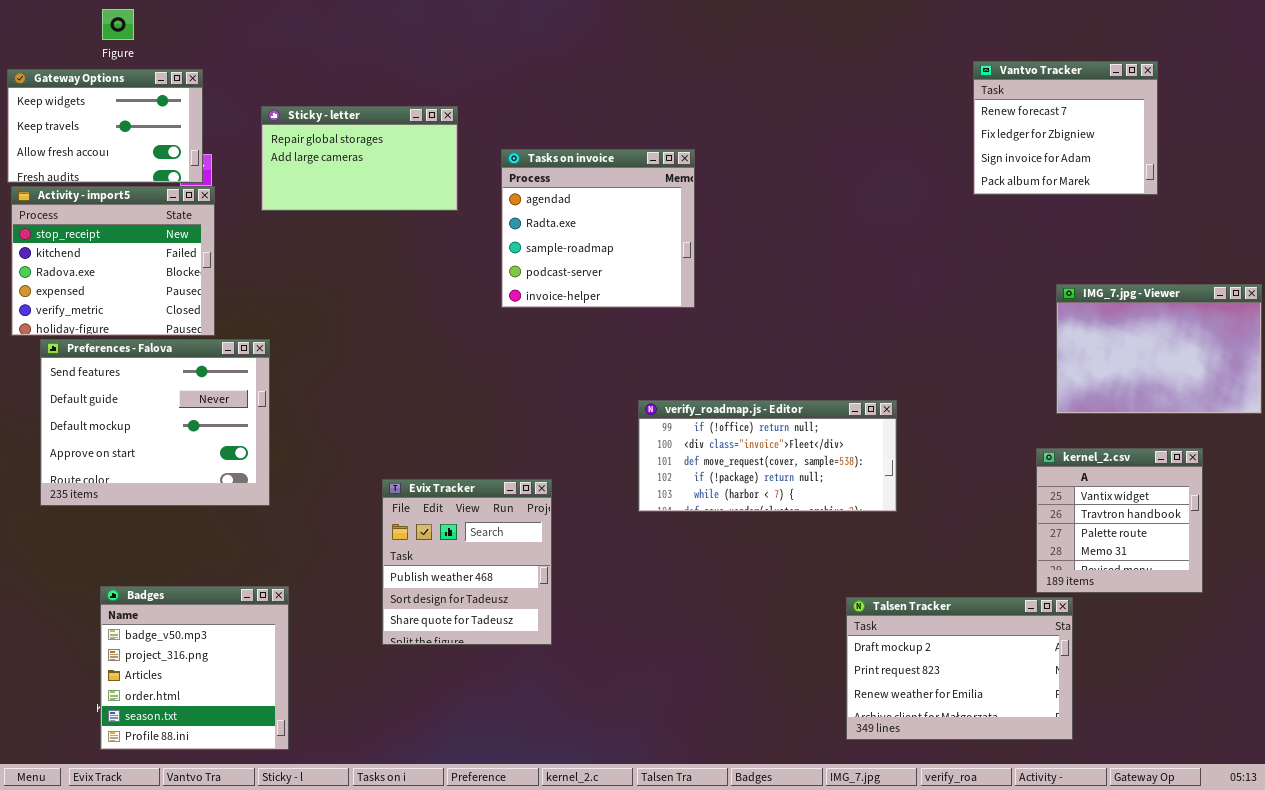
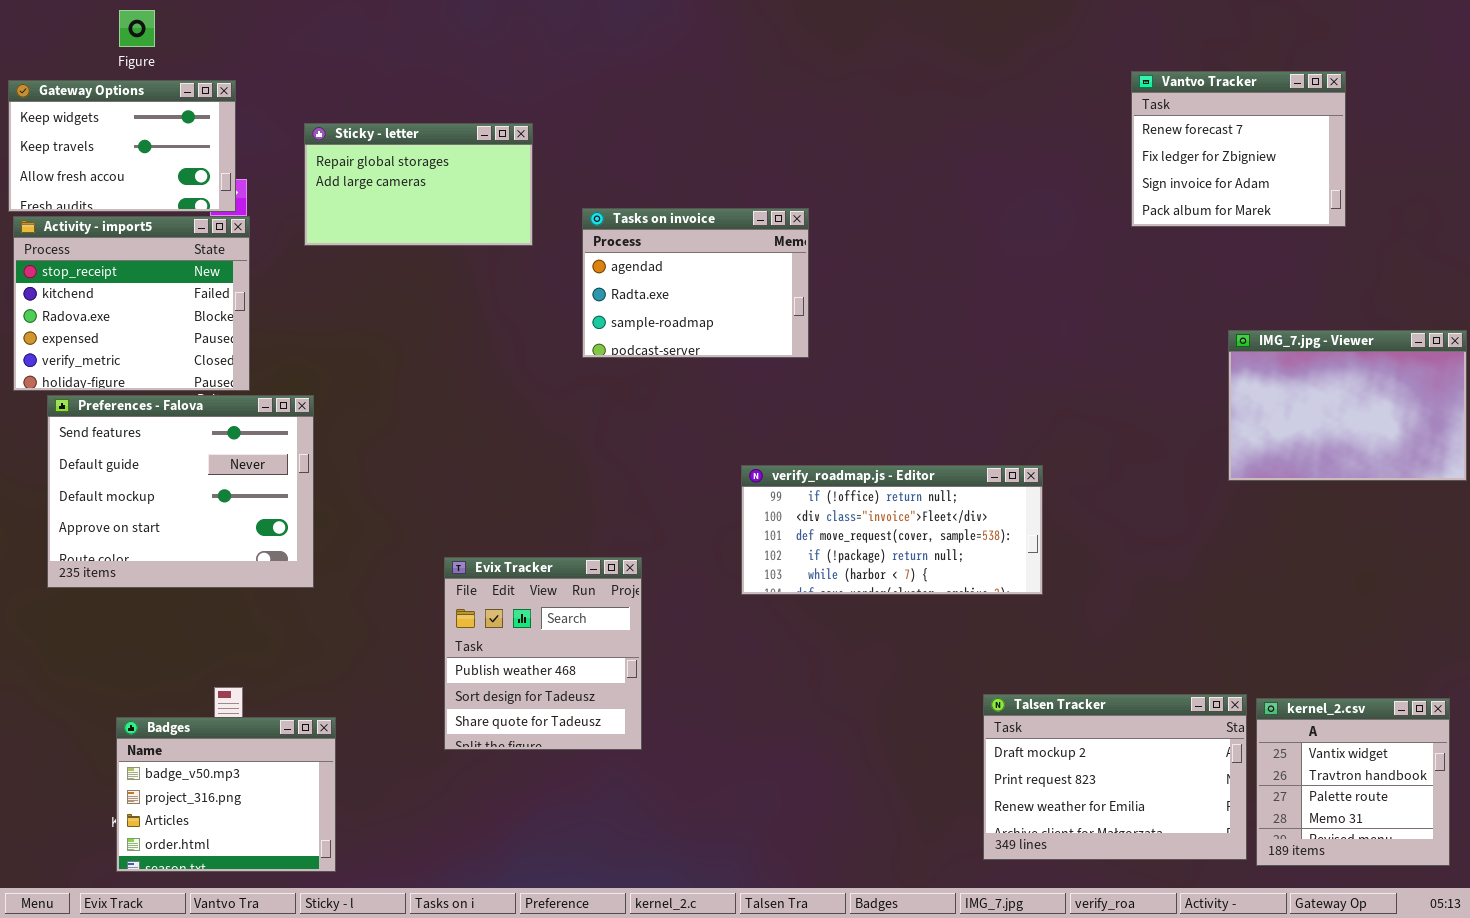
Tasks on invoice: [501,149,695,308] -> [582,208,809,358], resized
kernel_2.csv: [1036,448,1203,593] -> [1256,698,1450,866], moved
Badges: [100,586,289,750] -> [116,717,336,872], resized

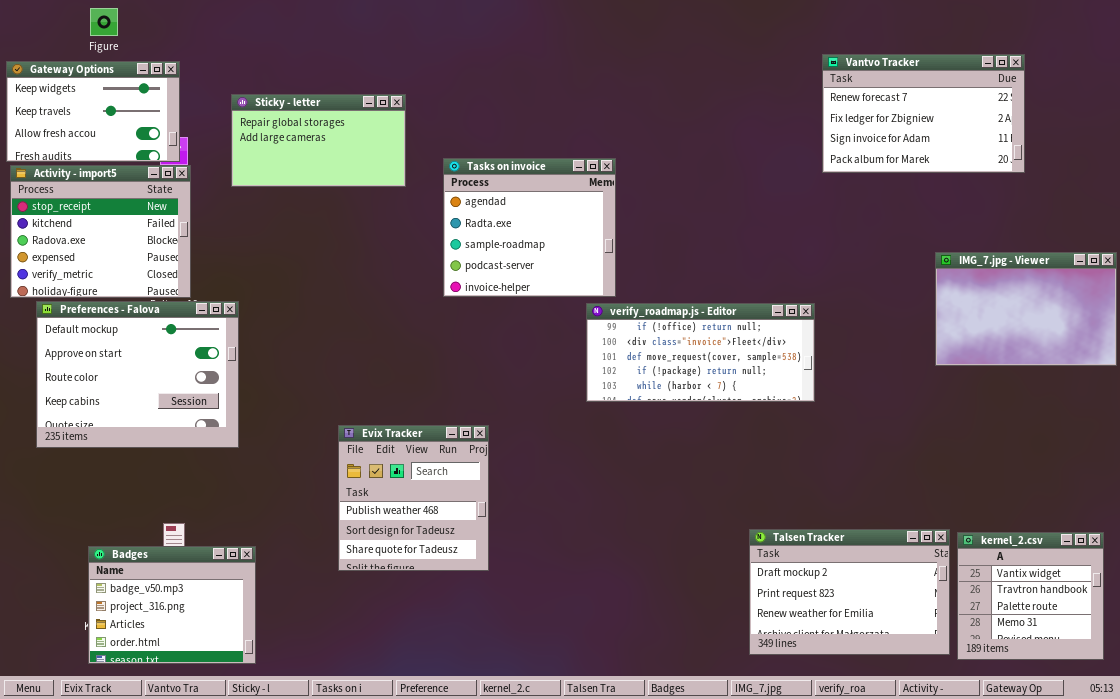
Vantvo Tracker: [1131,71,1346,227] -> [822,54,1025,173], resized
Tasks on invoice: [582,208,809,358] -> [443,158,616,297], resized
Preferences - Falova: [47,395,314,588] -> [36,301,239,448], scrolled down 2 rows
verify_roadmap.js - Editor: [741,465,1043,595] -> [586,303,815,402], moved

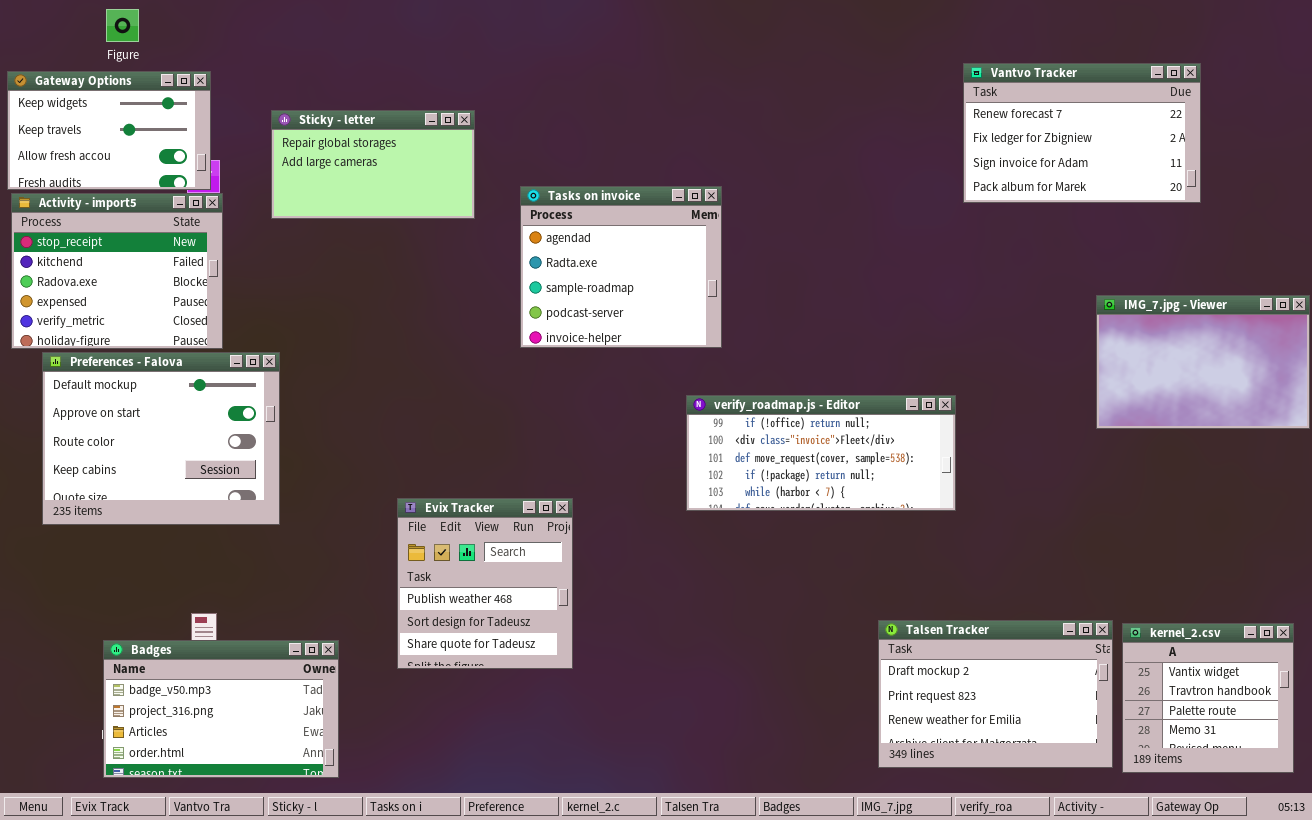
verify_roadmap.js - Editor: [586,303,815,402] -> [686,395,956,511], moved
Badges: [88,546,256,664] -> [103,640,339,778], resized

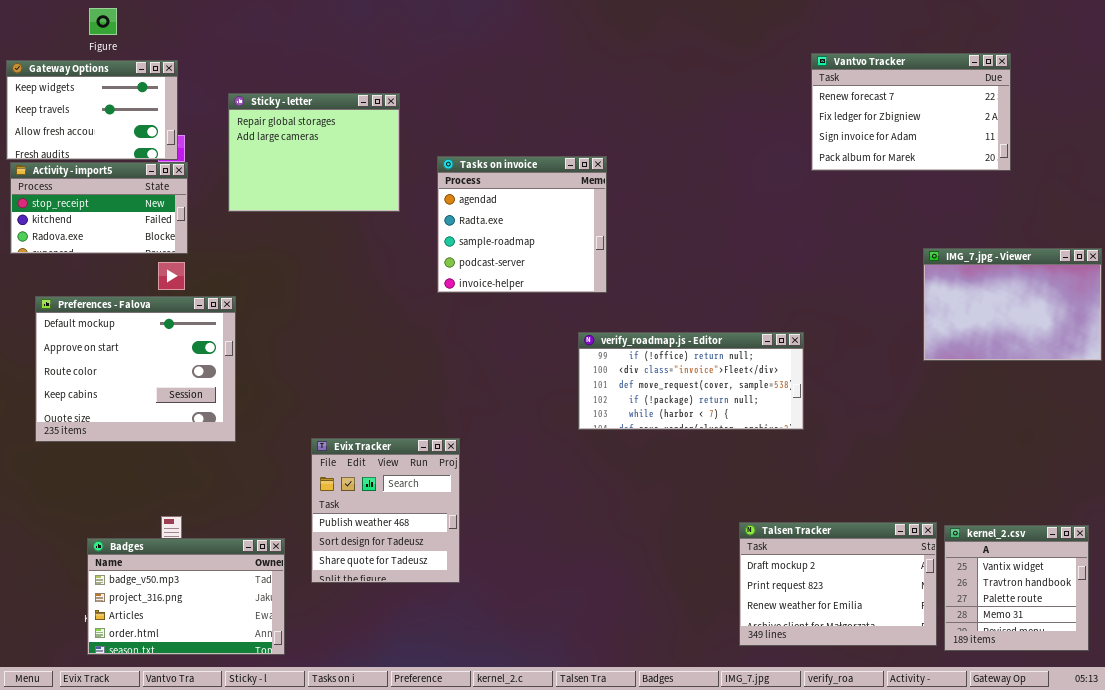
Sticky - letter: [271,110,475,219] -> [228,93,400,212], resized
Activity - import5: [11,193,223,349] -> [10,162,188,254], resized
Evix Tracker: [397,498,573,669] -> [311,438,460,583], moved

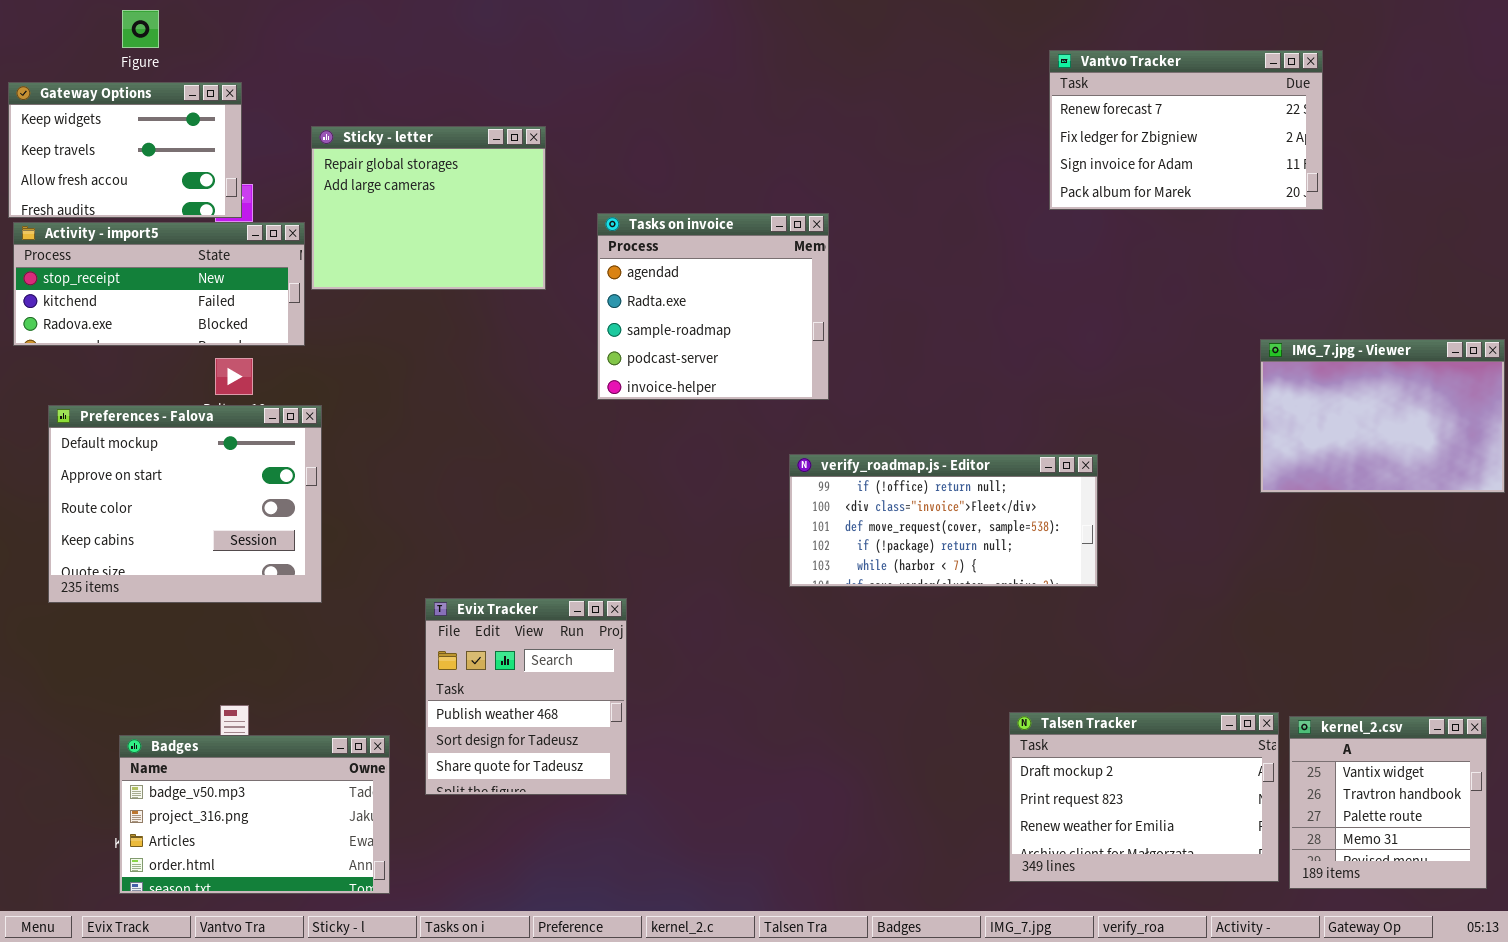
Vantvo Tracker: [811,53,1011,171] -> [1049,50,1323,210], moved
Activity - import5: [10,162,188,254] -> [13,222,305,346], resized

